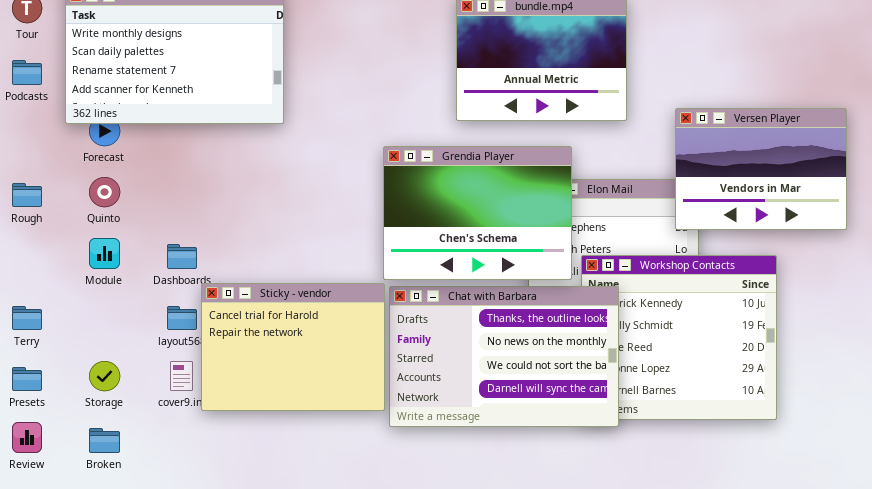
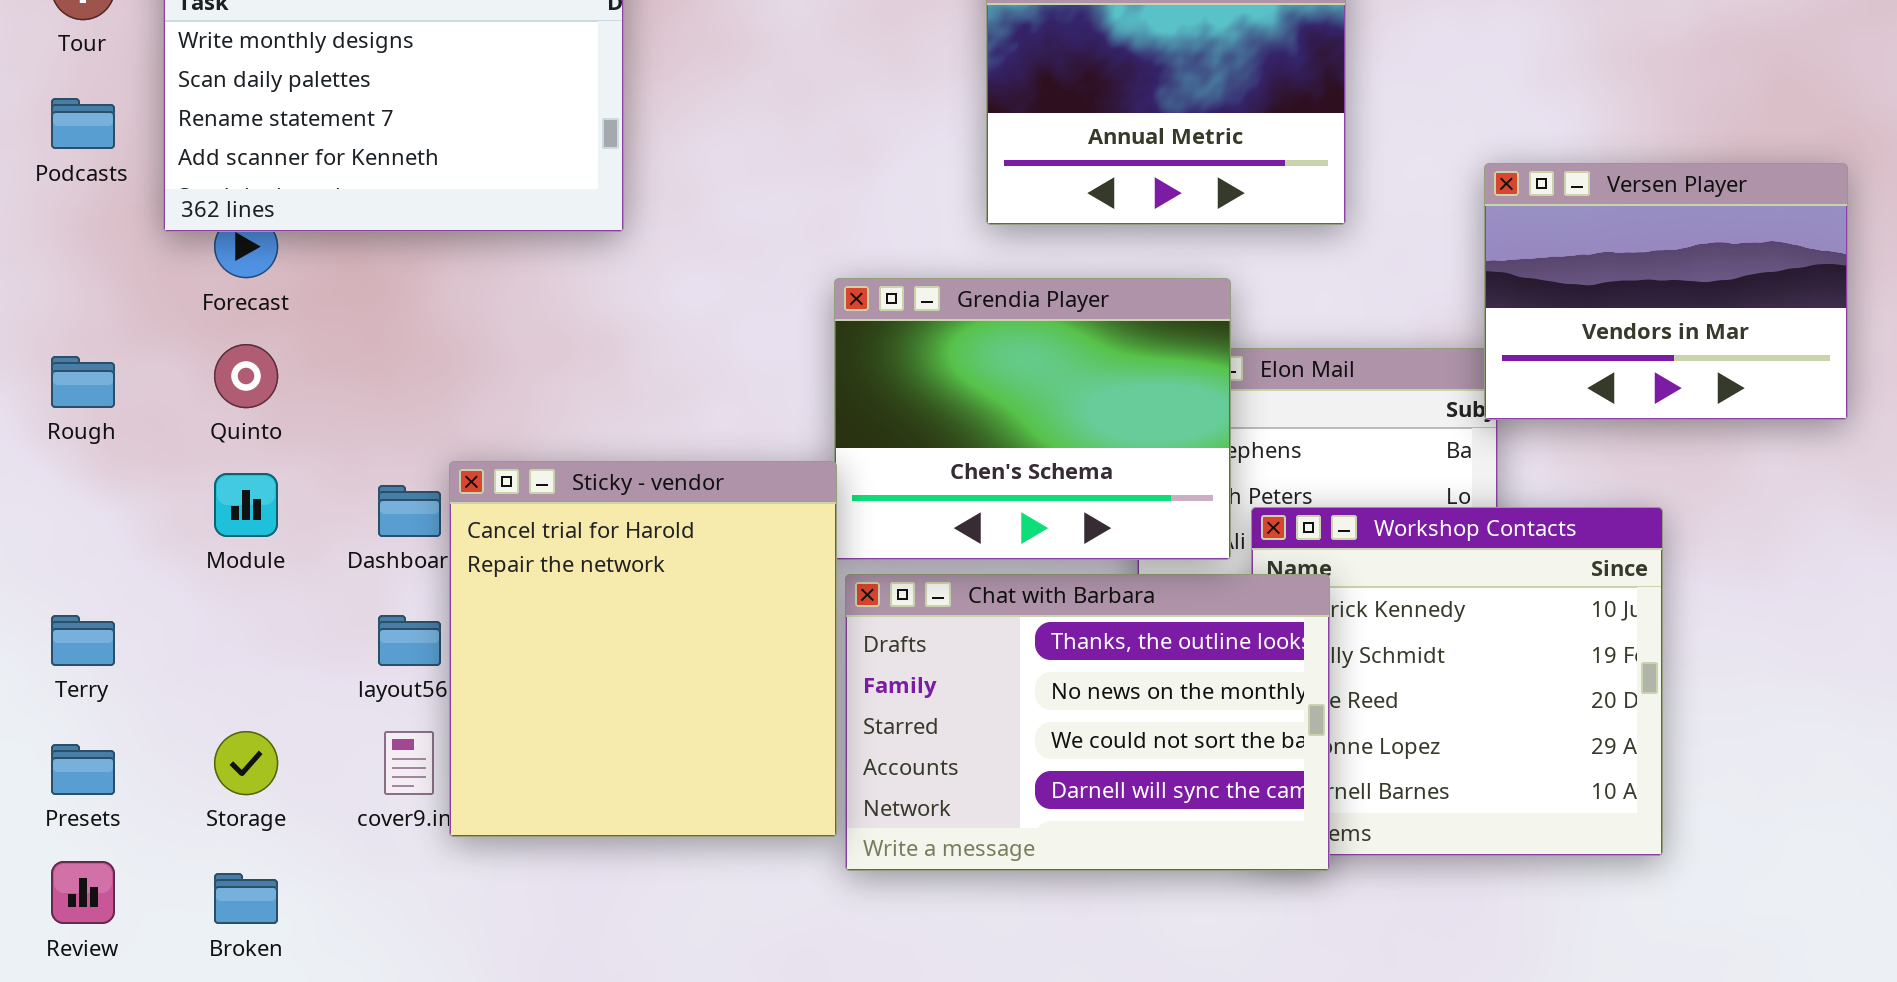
Versen Player: [675,108,847,230] -> [1484,163,1848,420], moved
Sticky - vendor: [201,283,385,411] -> [449,461,837,837], resized

